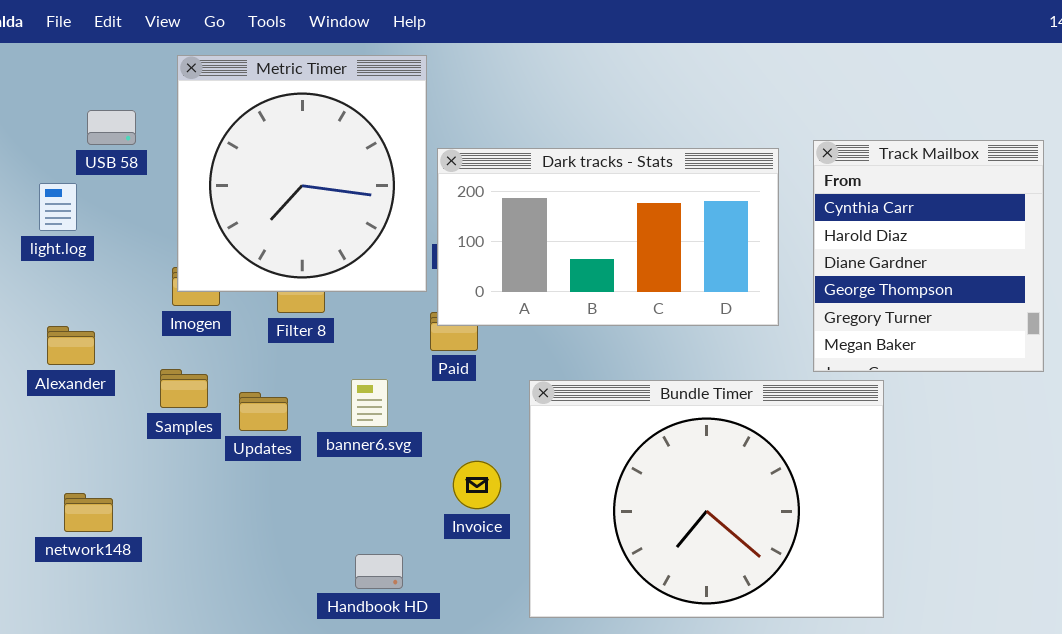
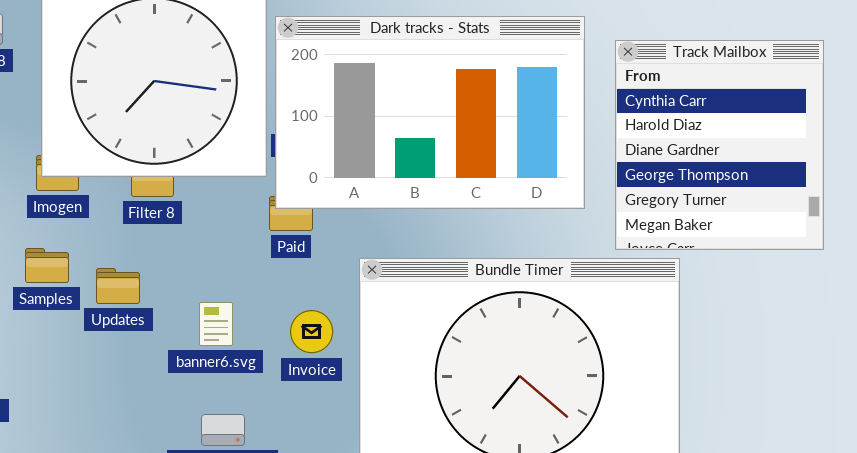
Dark tracks - Stats: [437,148,779,326] -> [275,16,585,209], resized
banner6.svg: [351,379,388,427] -> [199,302,233,346], moved
Invoice: [453,461,501,509] -> [290,310,333,353], moved

